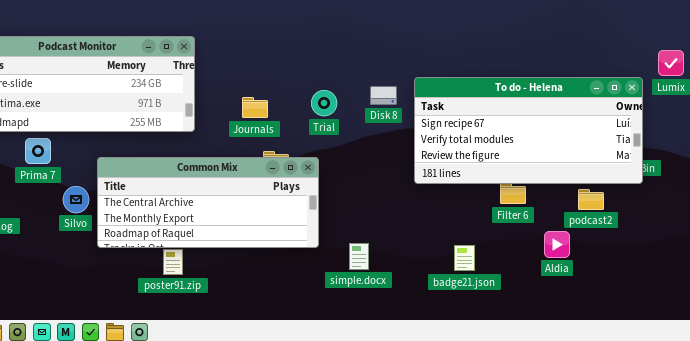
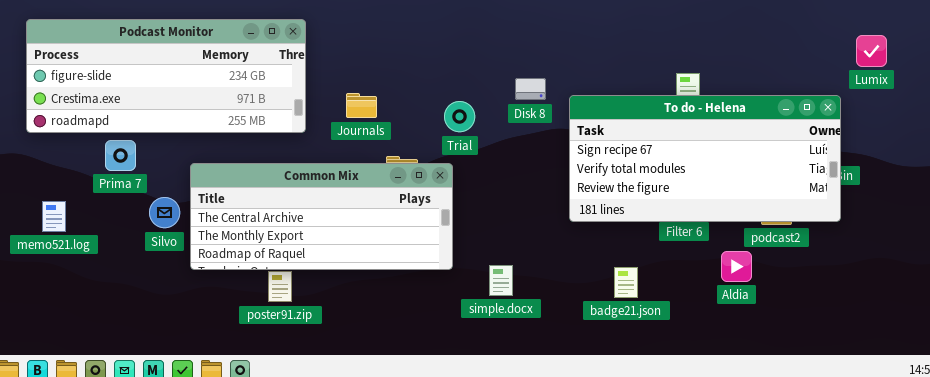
To do - Helena: [414,77,643,184] -> [569,95,841,222], moved
Trial: [311,90,337,116] -> [444,101,475,132], moved
Journals: [242,97,268,118] -> [346,93,377,118], moved

